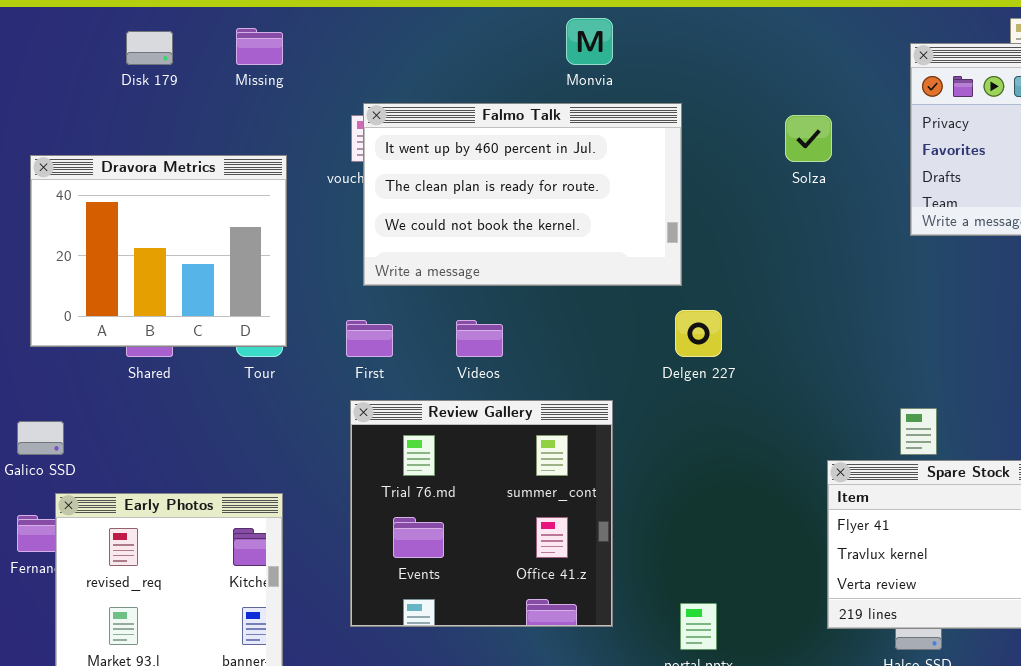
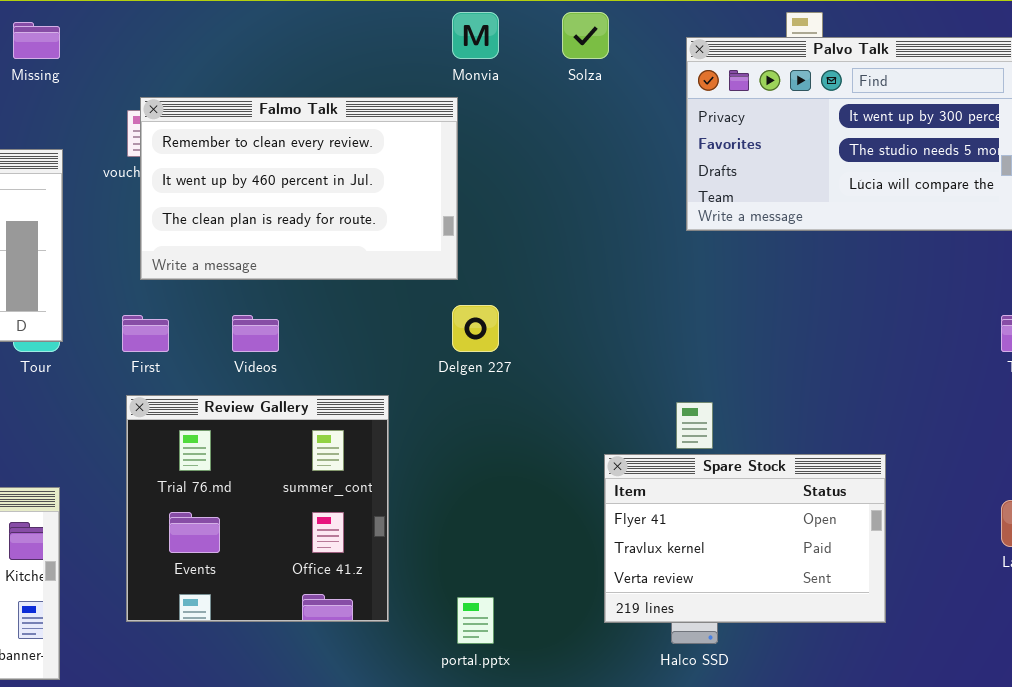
Monvia: [566,18,613,65] -> [452,12,499,59], moved
Falmo Talk: [363,103,682,286] -> [140,97,458,280], scrolled up 1 row
Solza: [785,115,832,162] -> [562,12,609,59], moved

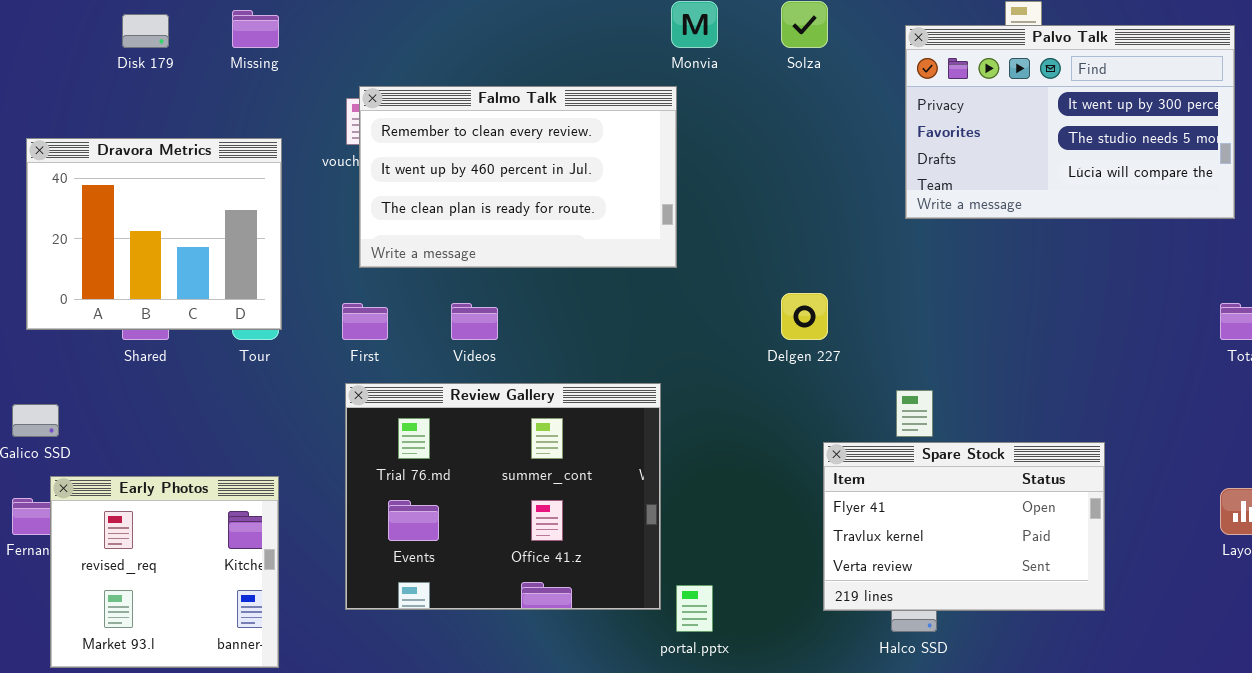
Delgen 227: [452,305,499,352] -> [781,293,828,340], moved
Review Gallery: [126,395,389,622] -> [345,383,661,610], resized

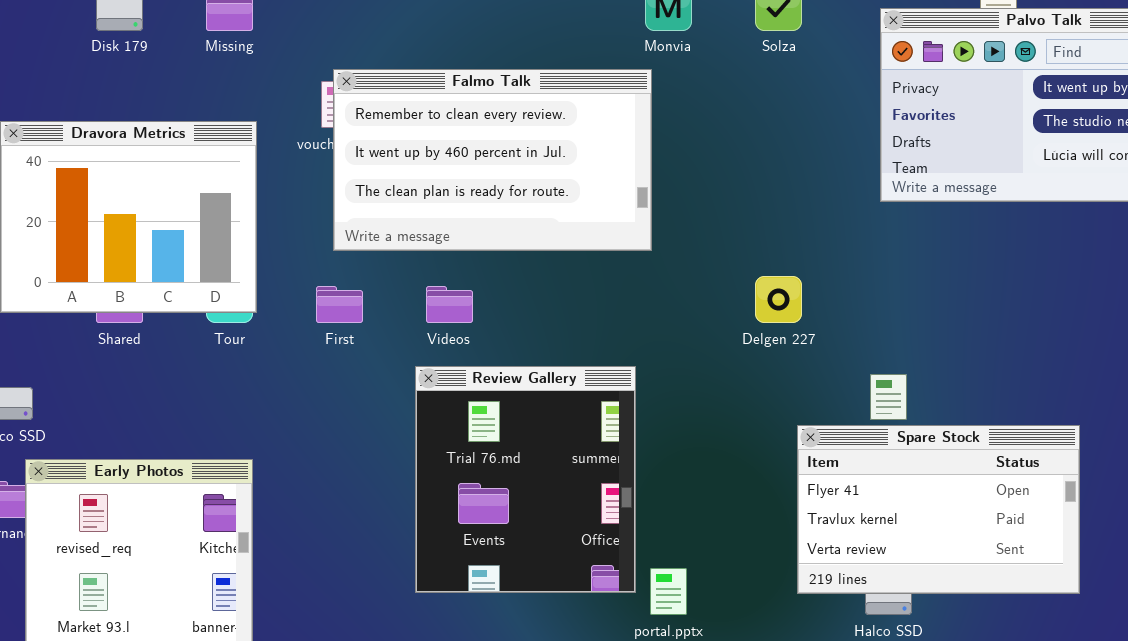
Review Gallery: [345,383,661,610] -> [415,366,636,593], resized

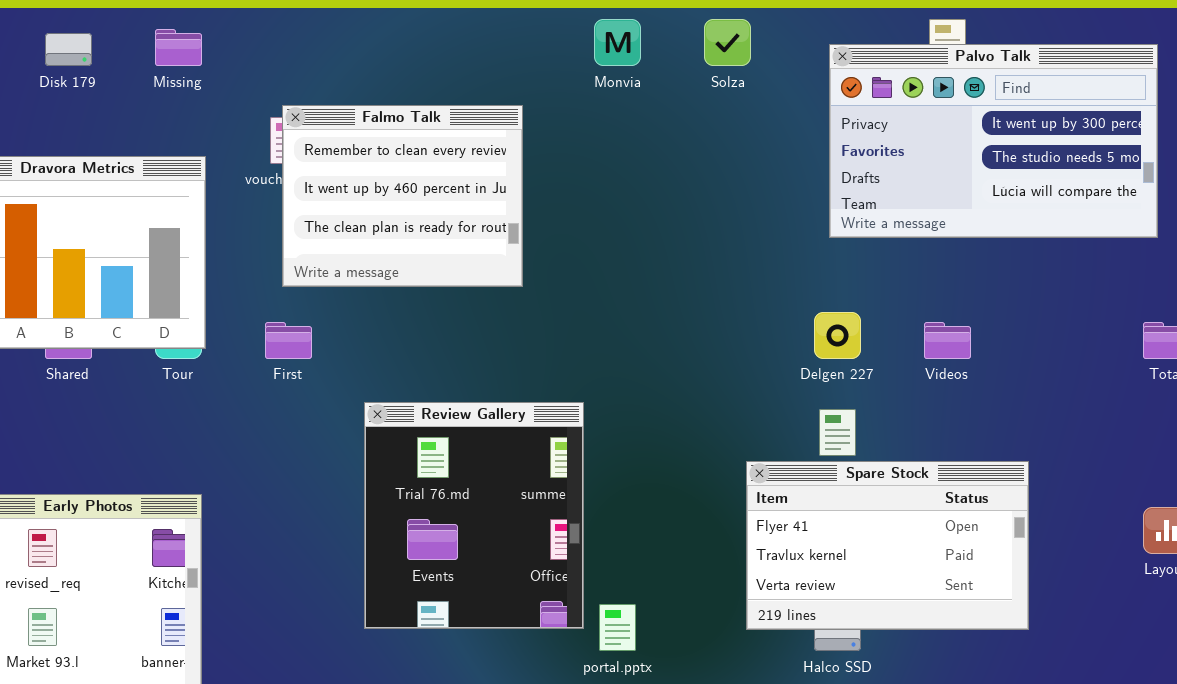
Falmo Talk: [333,69,652,251] -> [282,105,523,287], resized
Delgen 227: [755,276,802,323] -> [814,312,861,359], moved
Videos: [426,286,473,323] -> [924,322,971,359], moved

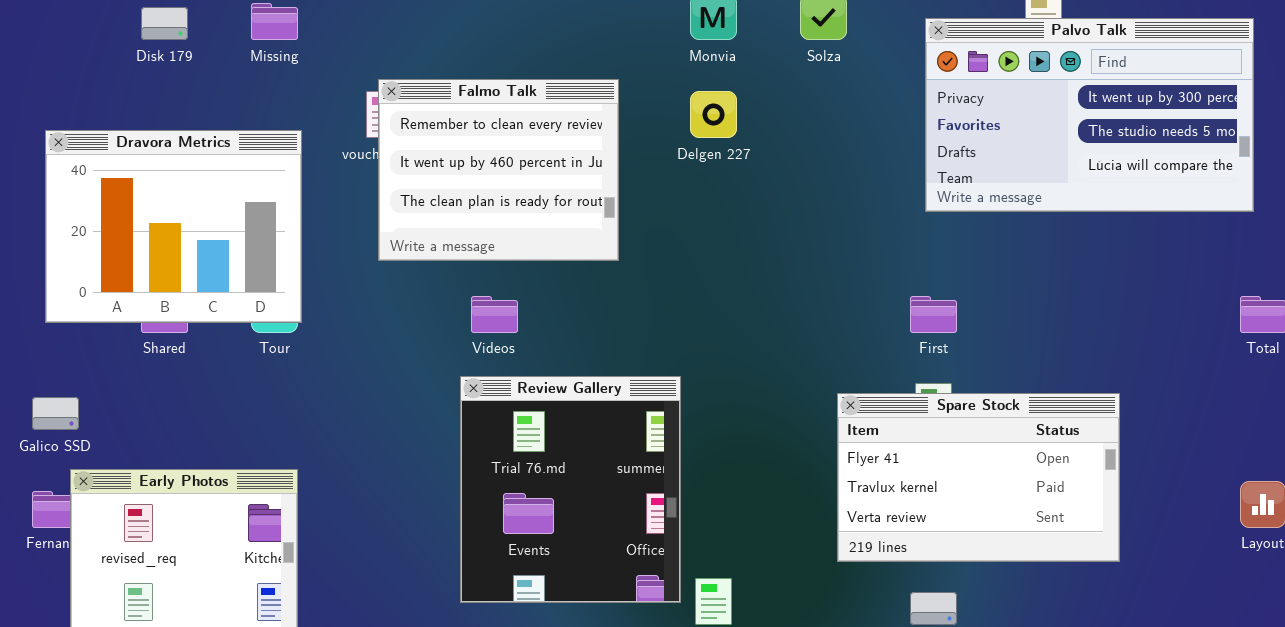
Delgen 227: [814,312,861,359] -> [690,91,737,138], moved
First: [265,322,312,359] -> [910,296,957,333], moved
Videos: [924,322,971,359] -> [471,296,518,333], moved
Spare Stock: [746,461,1029,630] -> [837,393,1120,562], moved

